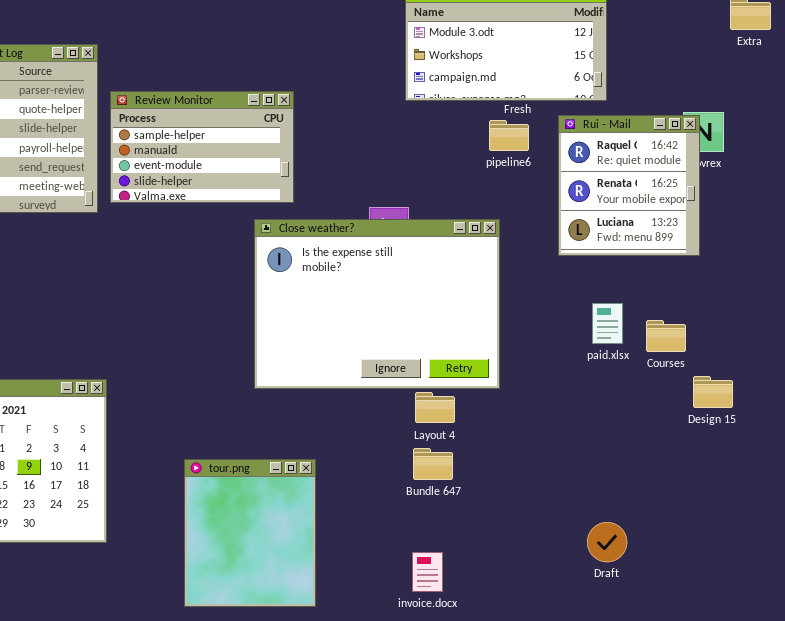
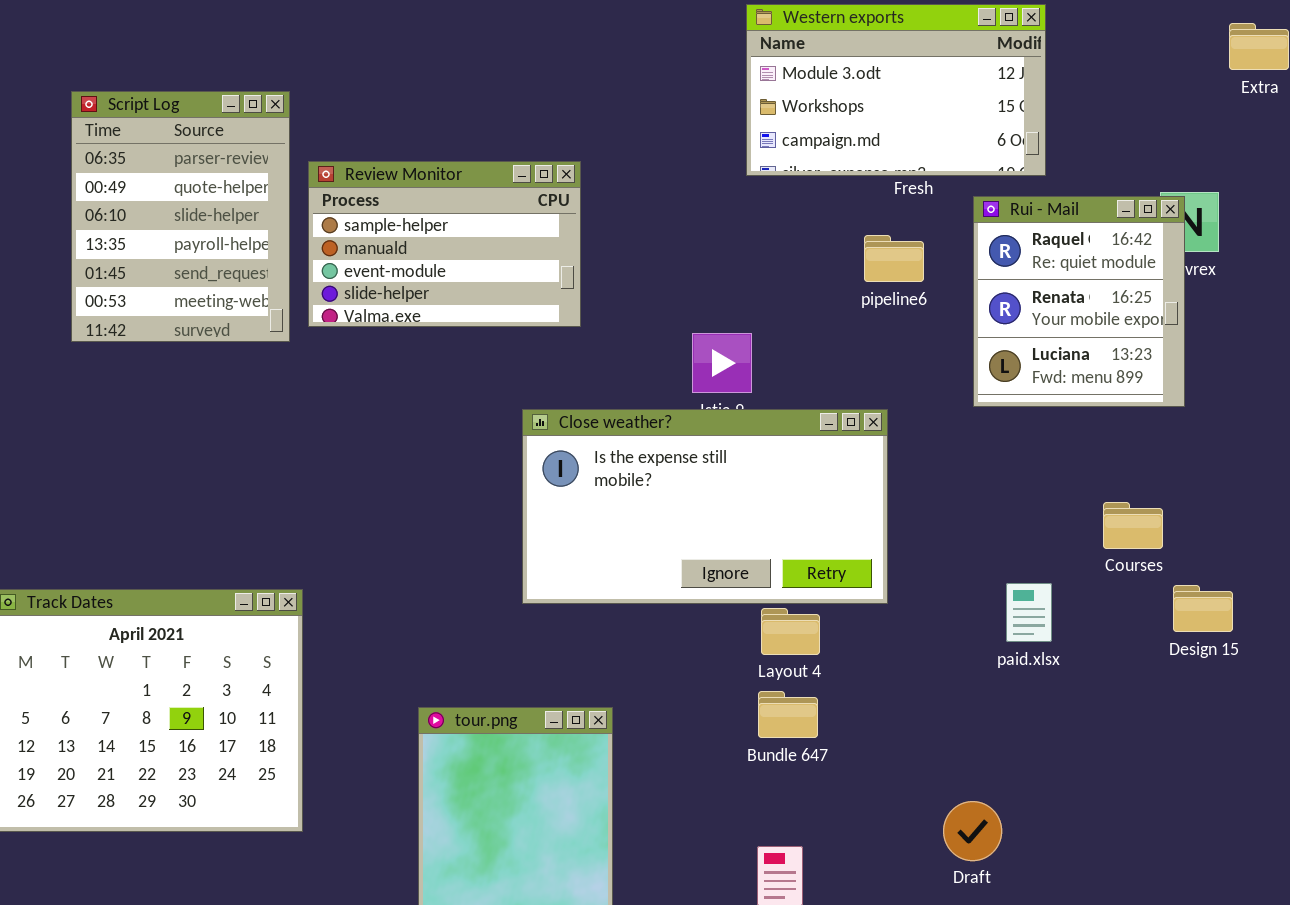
pipeline6: [489,120,529,151] -> [864,235,924,282], moved
Close weather?: [254,219,500,389] -> [522,409,888,604], resized
paid.xlsx: [592,303,623,344] -> [1006,583,1052,642], moved
Draft: [587,522,627,562] -> [943,801,1002,861], moved

